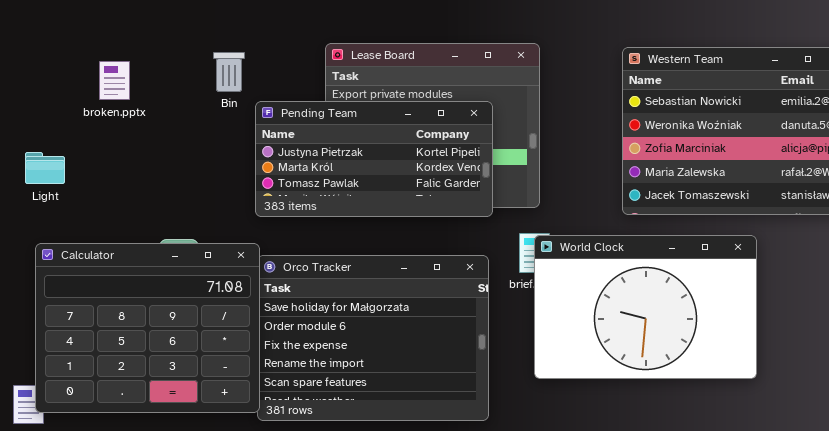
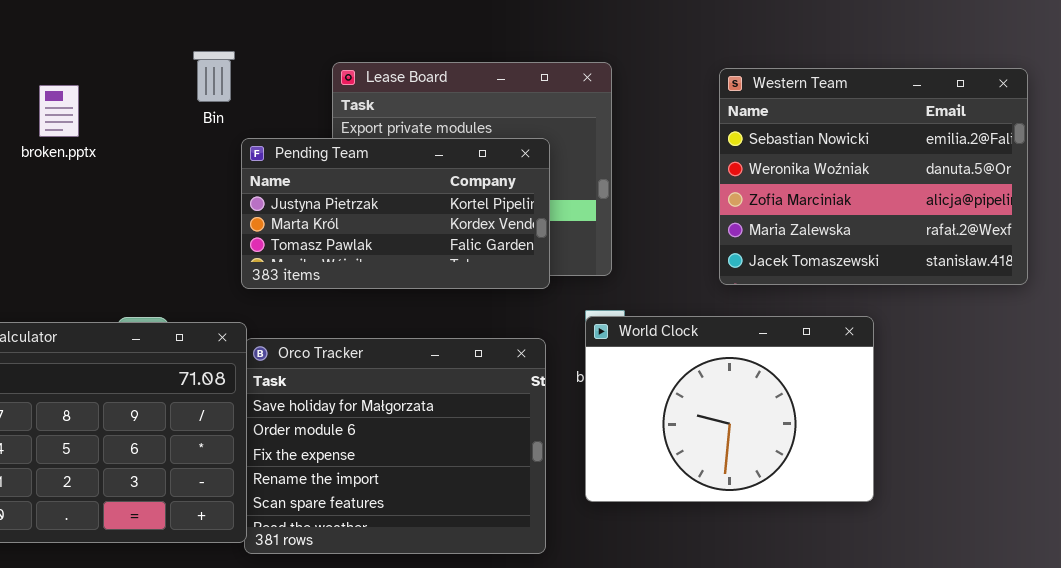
Bin: [213,52,245,92] -> [193,51,235,102], moved
World Clock: [534,235,757,379] -> [585,316,874,502], moved

